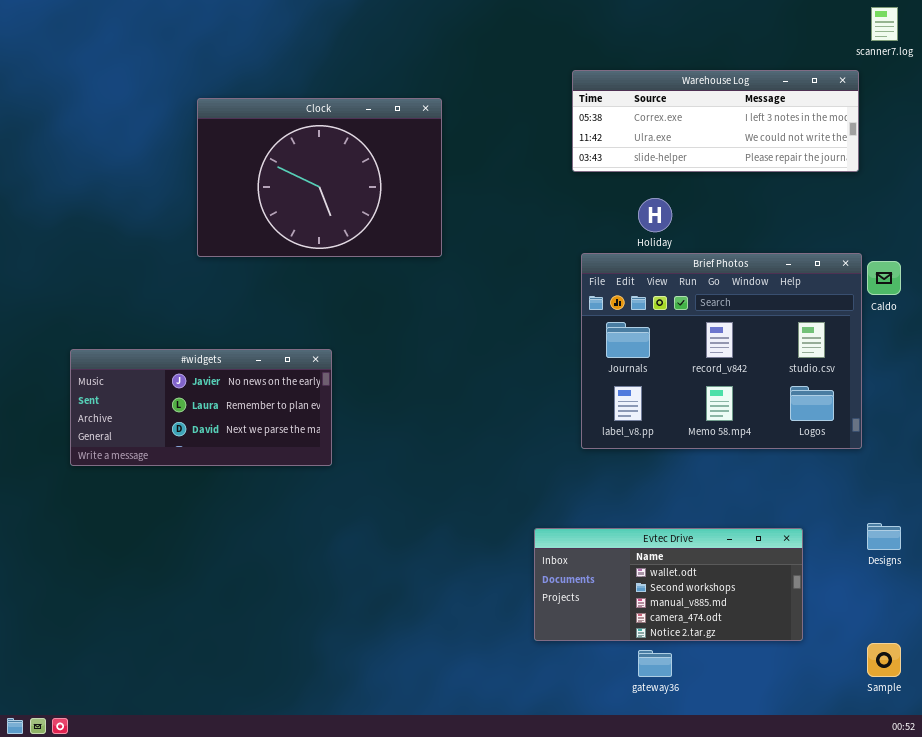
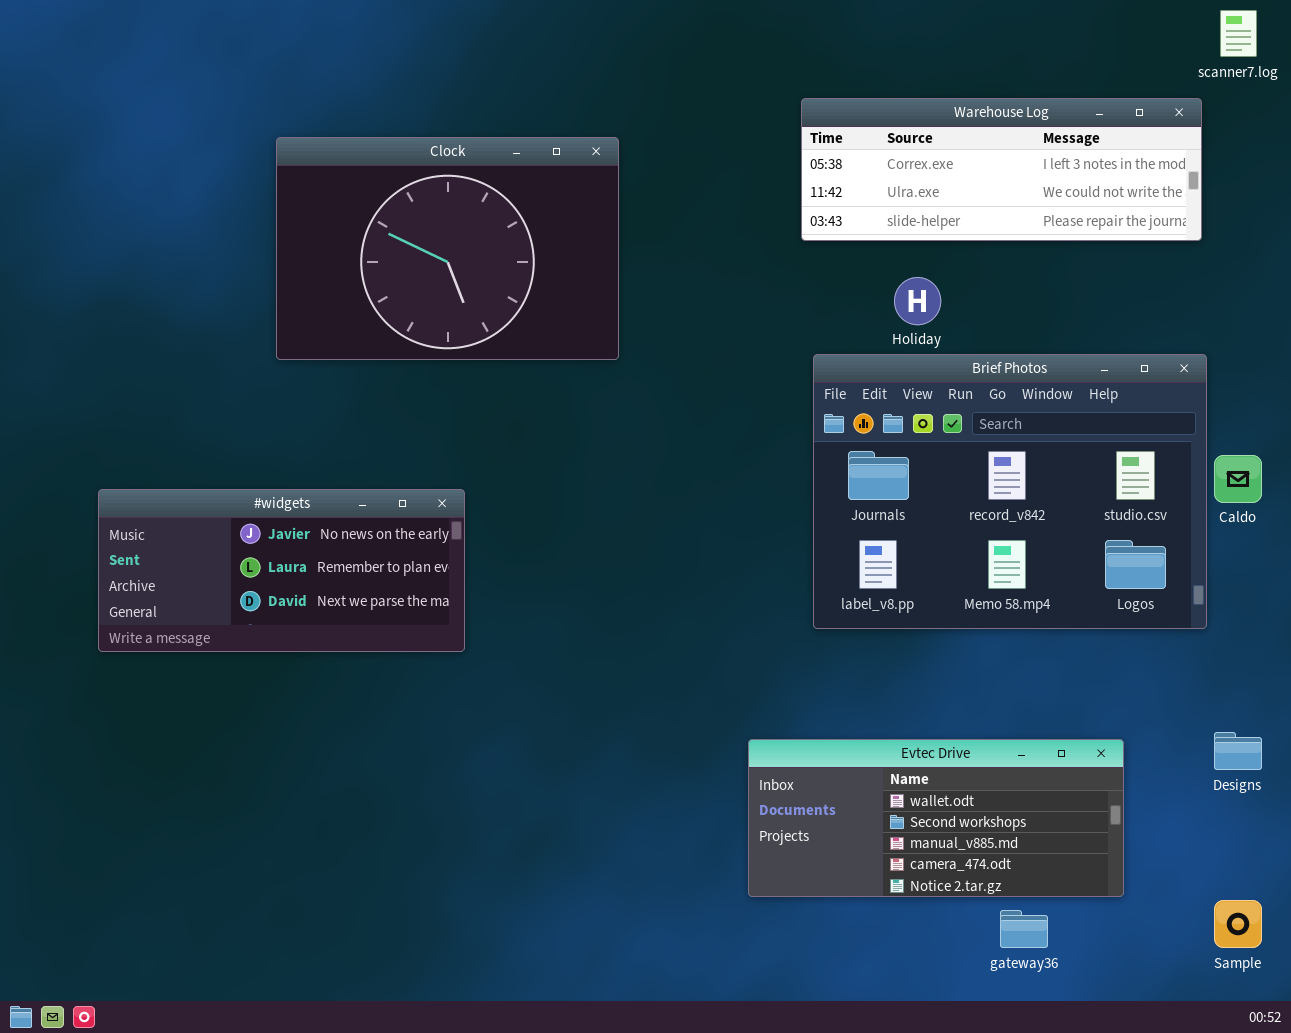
Caldo: [867,261,901,295] -> [1214,455,1262,503], moved
gateway36: [638,650,672,677] -> [1000,910,1048,948], moved

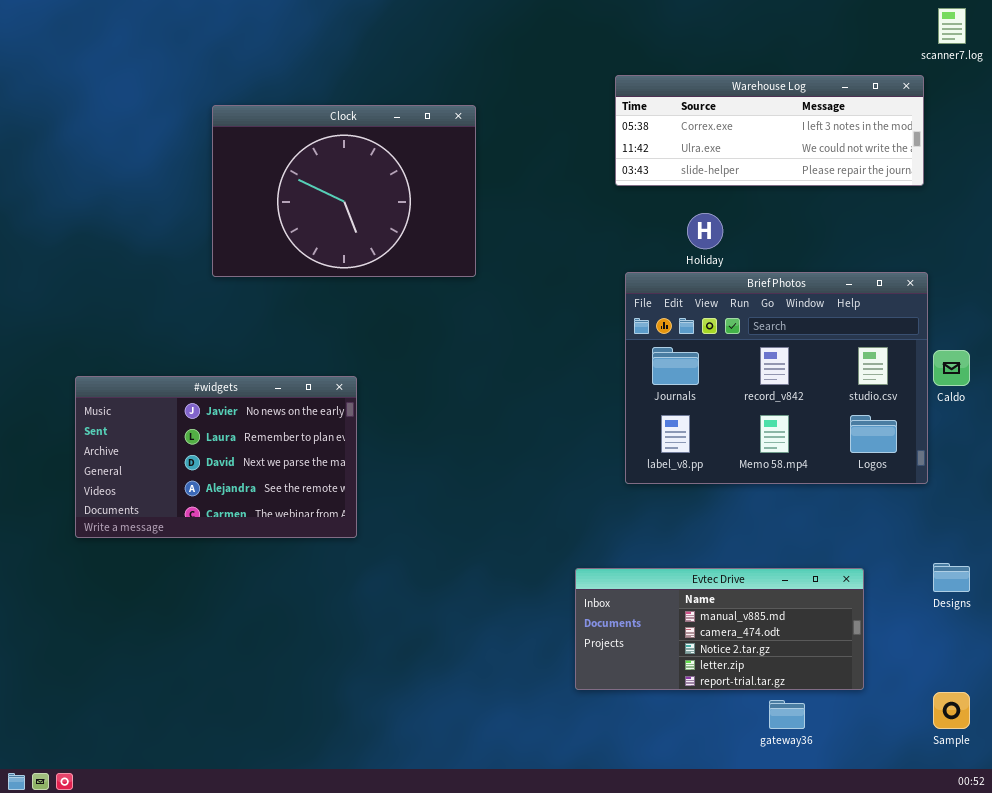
#widgets: [98,489,465,652] -> [75,376,357,538], resized
Evtec Drive: [748,739,1124,897] -> [575,568,864,690], scrolled down 2 rows

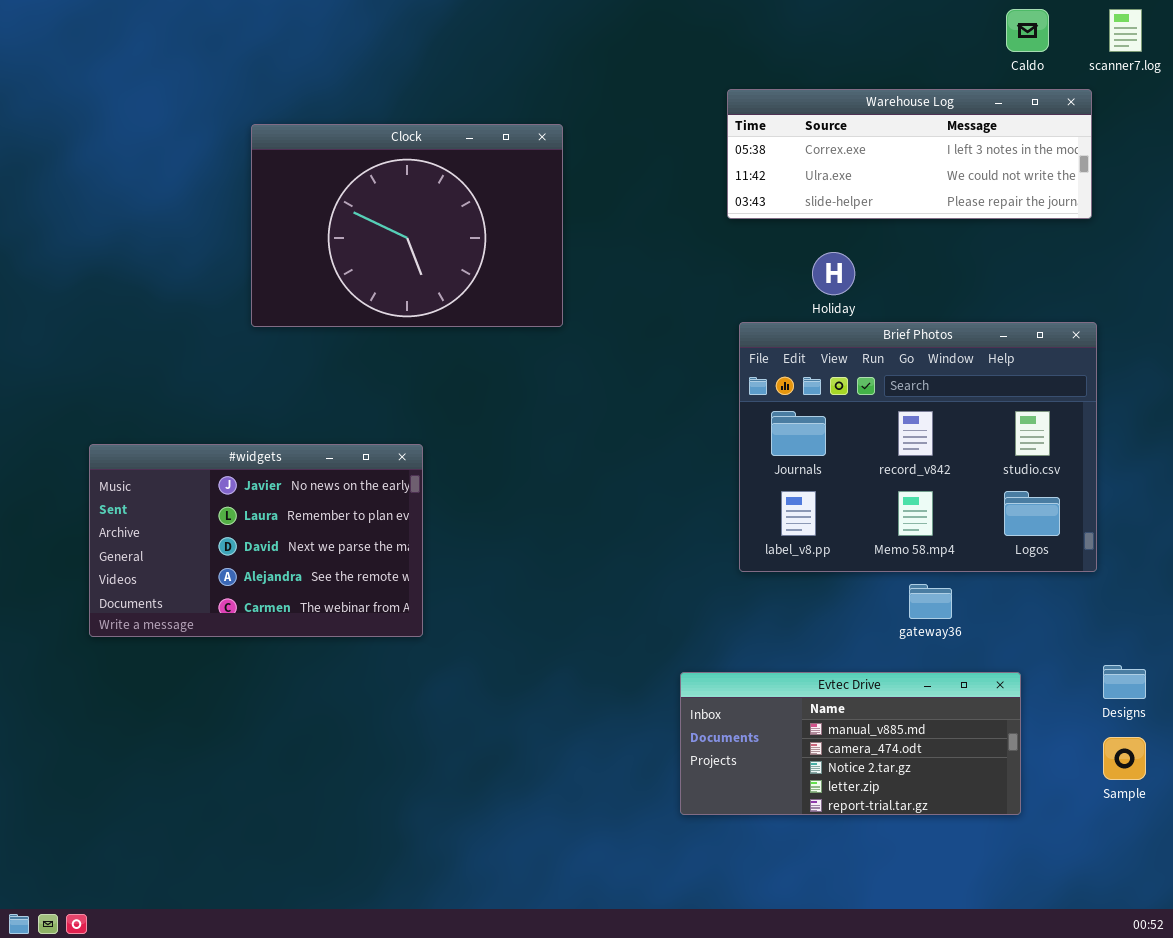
Caldo: [933,350,970,386] -> [1006,9,1049,52], moved
Sample: [933,692,970,729] -> [1103,737,1146,780], moved
gateway36: [769,700,805,729] -> [909,584,952,619], moved

